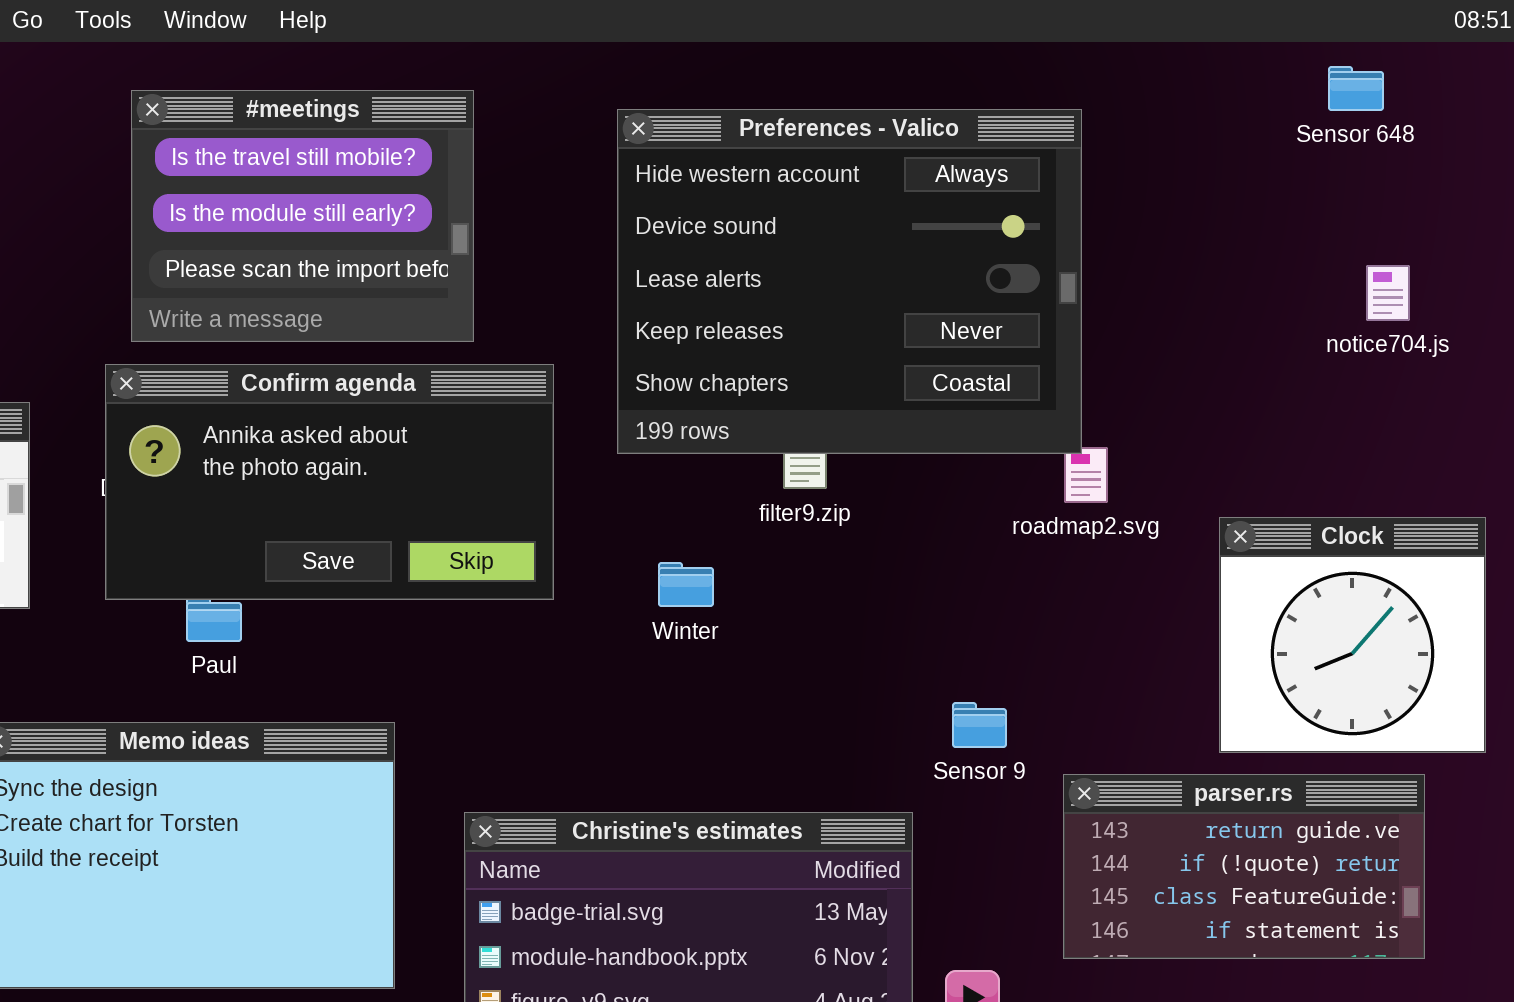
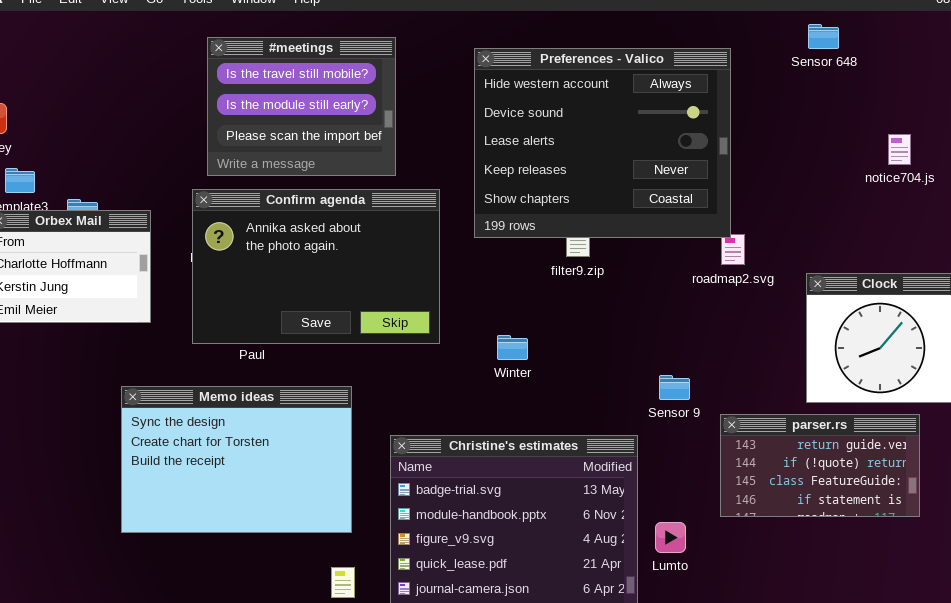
Sensor 648: [1328,66,1384,111] -> [808,24,839,49], moved
Confirm agenda: [105,364,554,600] -> [192,189,440,344], resized
Winter: [658,562,714,607] -> [497,335,528,360], moved

